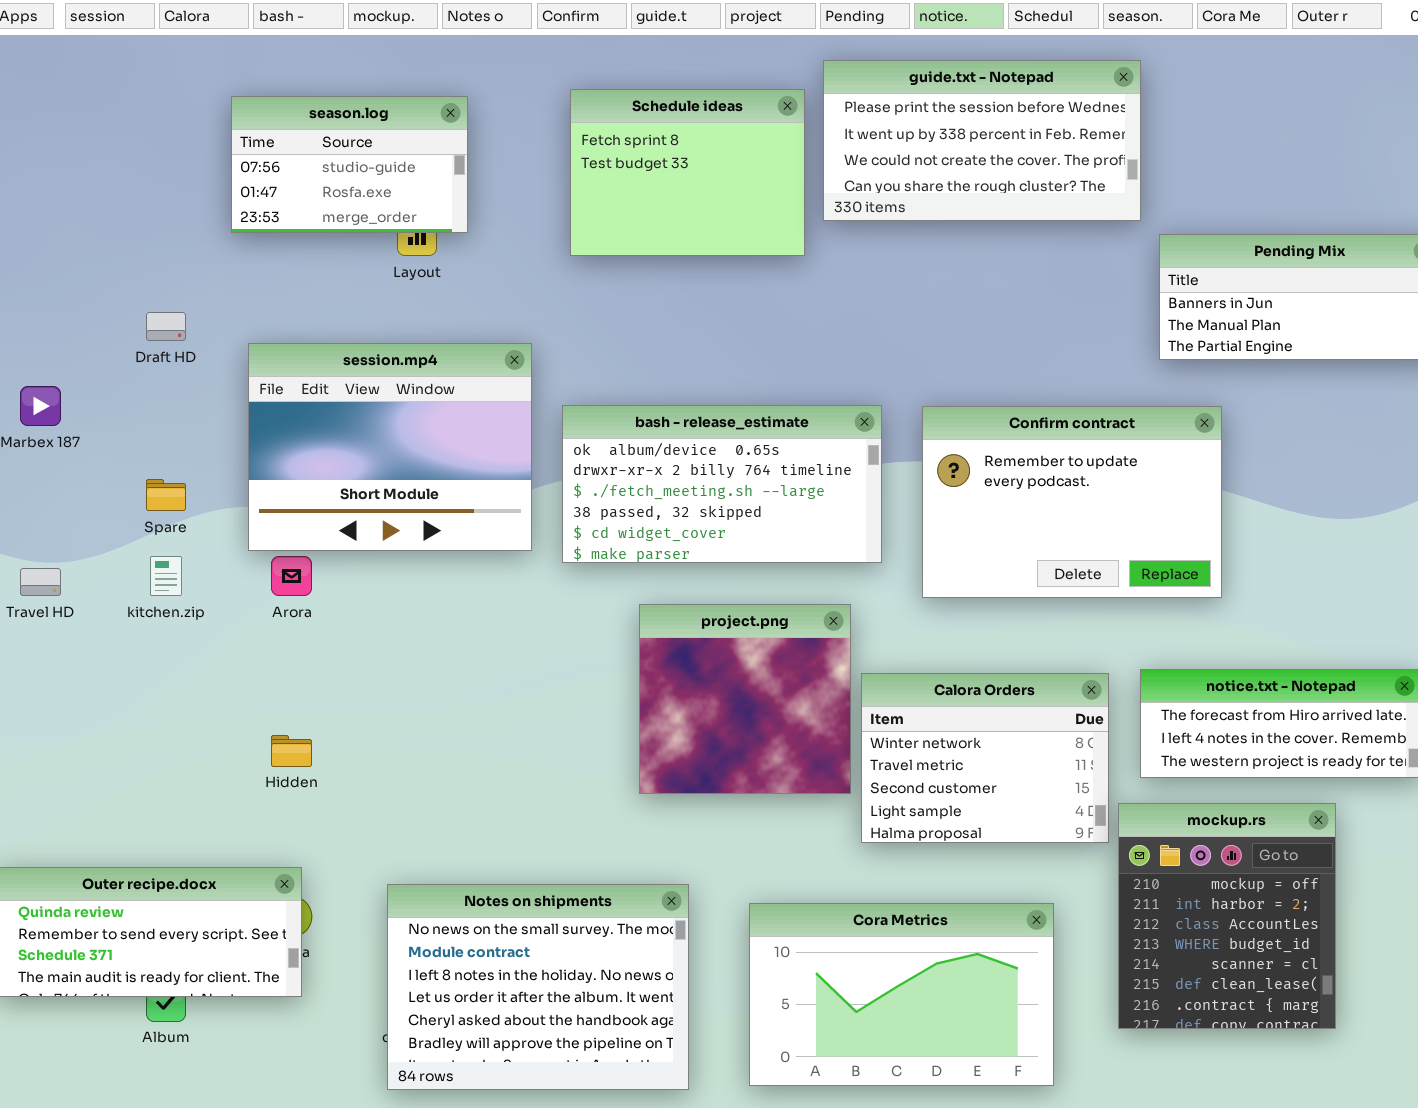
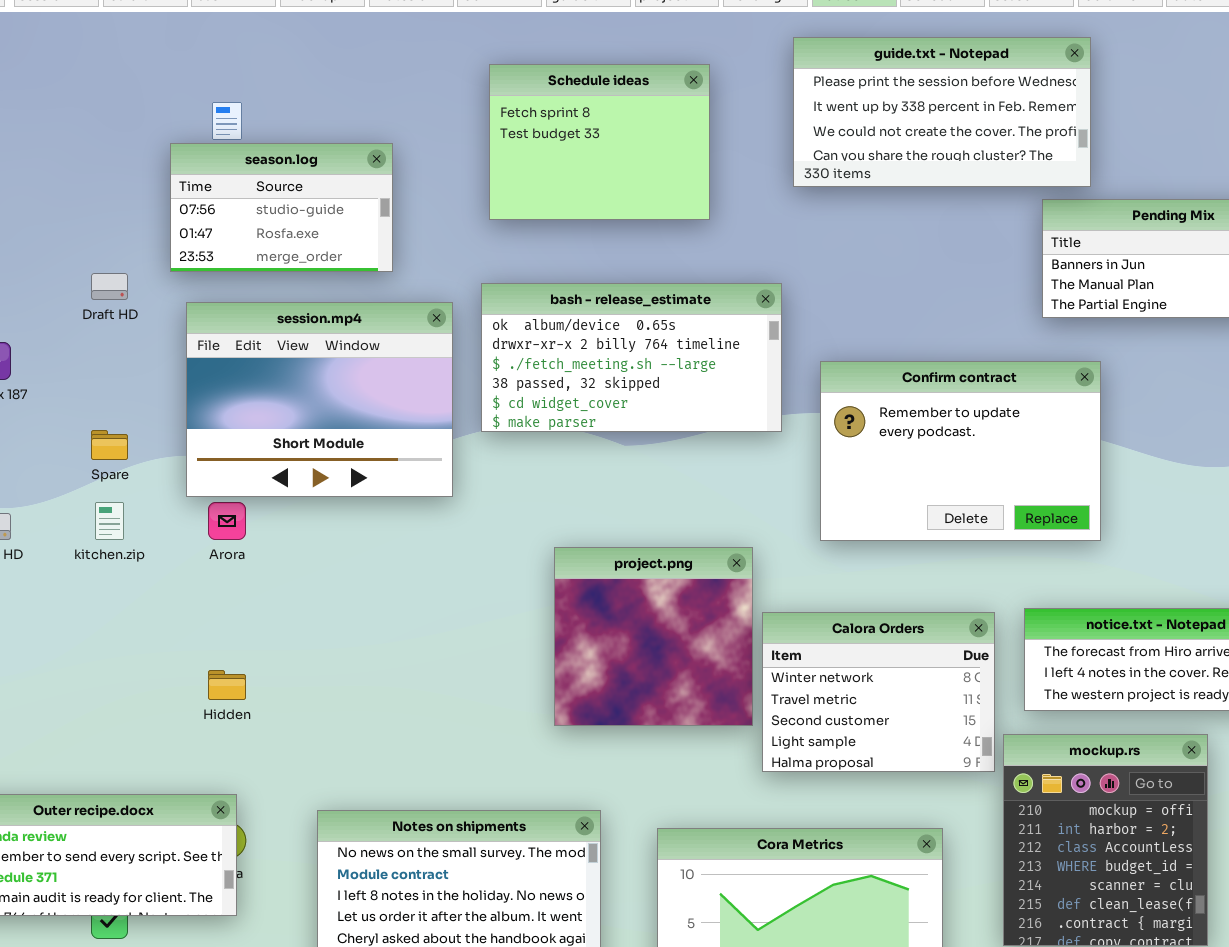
guide.txt - Notepad: [823,60,1141,221] -> [793,37,1091,187], moved
season.log: [231,96,468,233] -> [170,143,393,272], moved
bash - release_estimate: [562,405,882,563] -> [481,283,782,432], moved

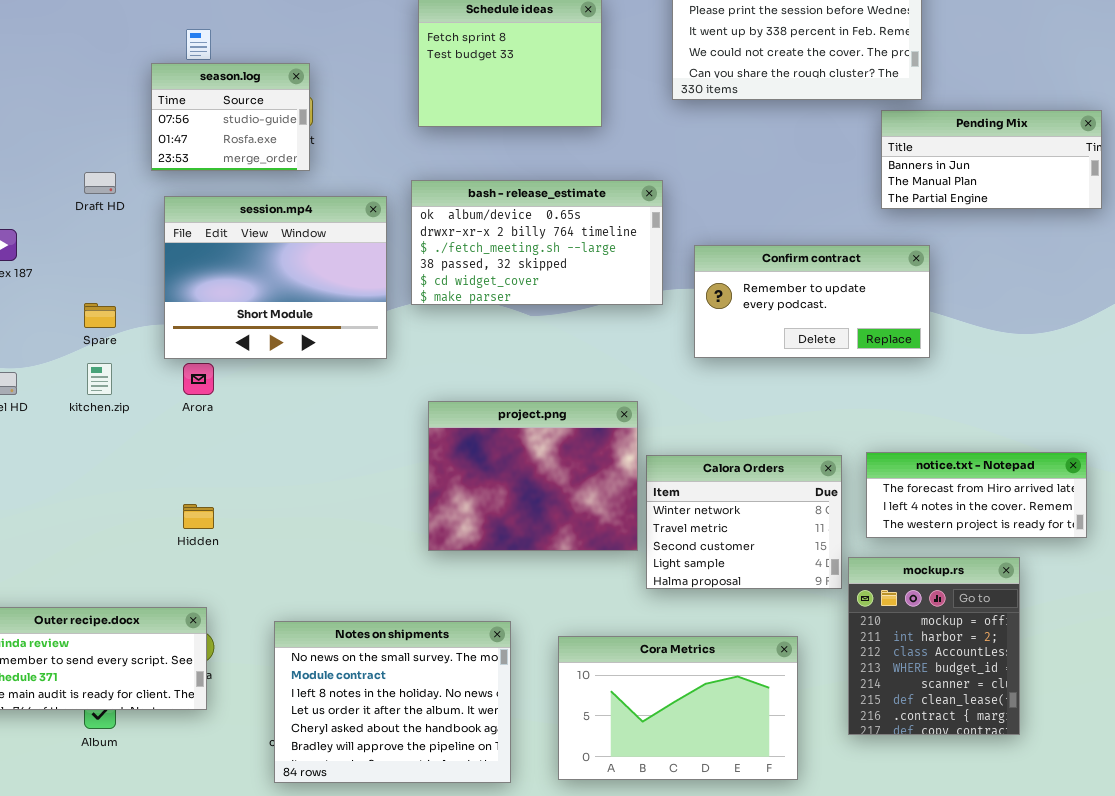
season.log: [170,143,393,272] -> [151,63,310,171], resized
Confirm contract: [820,361,1101,541] -> [694,245,930,358], resized
project.png: [554,547,753,726] -> [428,401,638,551], resized

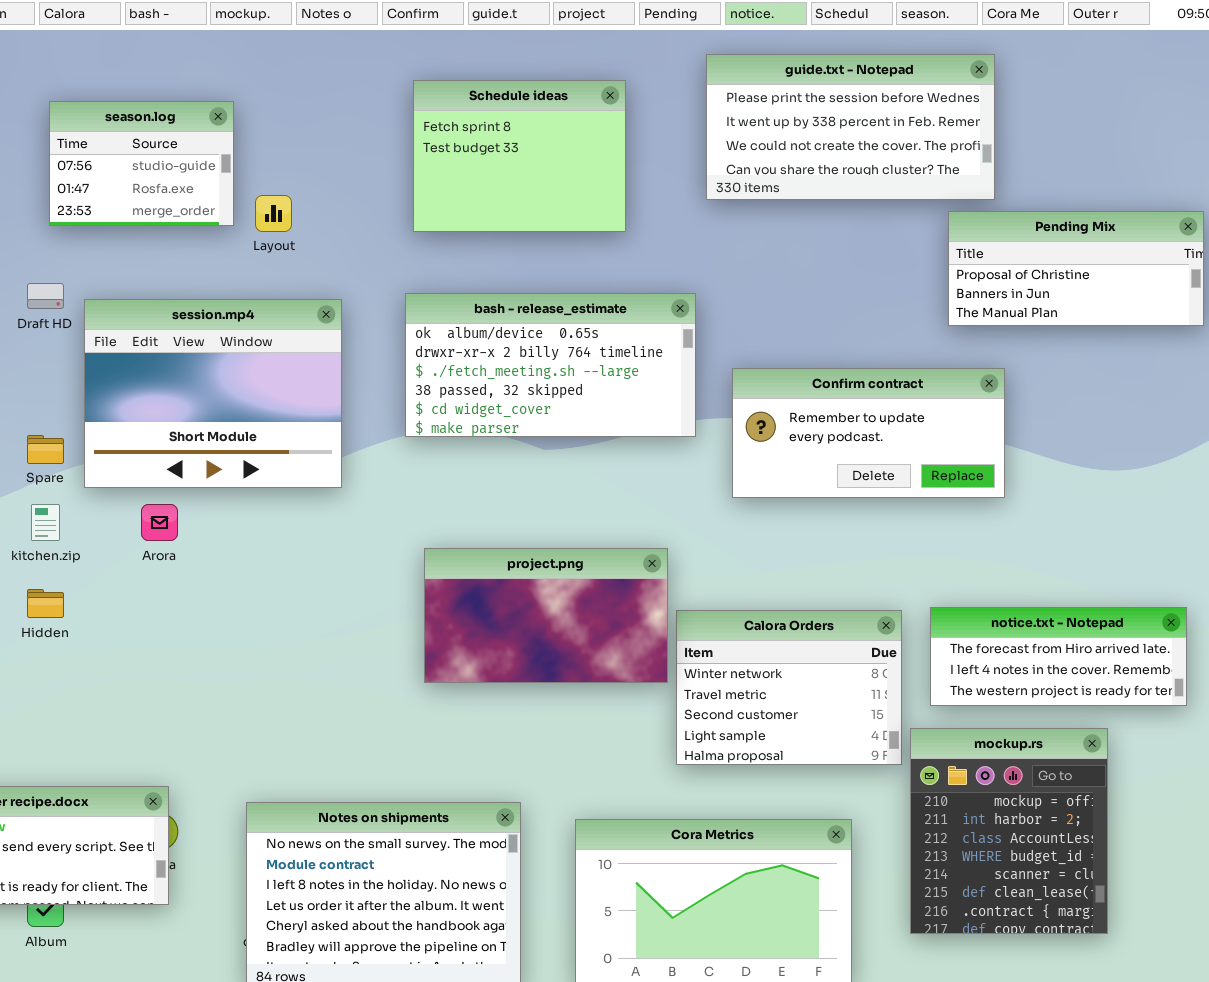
season.log: [151,63,310,171] -> [49,101,234,226], moved
Pending Mix: [881,110,1102,209] -> [948,211,1204,326], scrolled up 1 row
session.mp4: [164,196,387,359] -> [84,299,342,488], moved
project.png: [428,401,638,551] -> [424,548,668,683], resized
Hidden: [183,504,214,529] -> [27,589,64,618], moved

